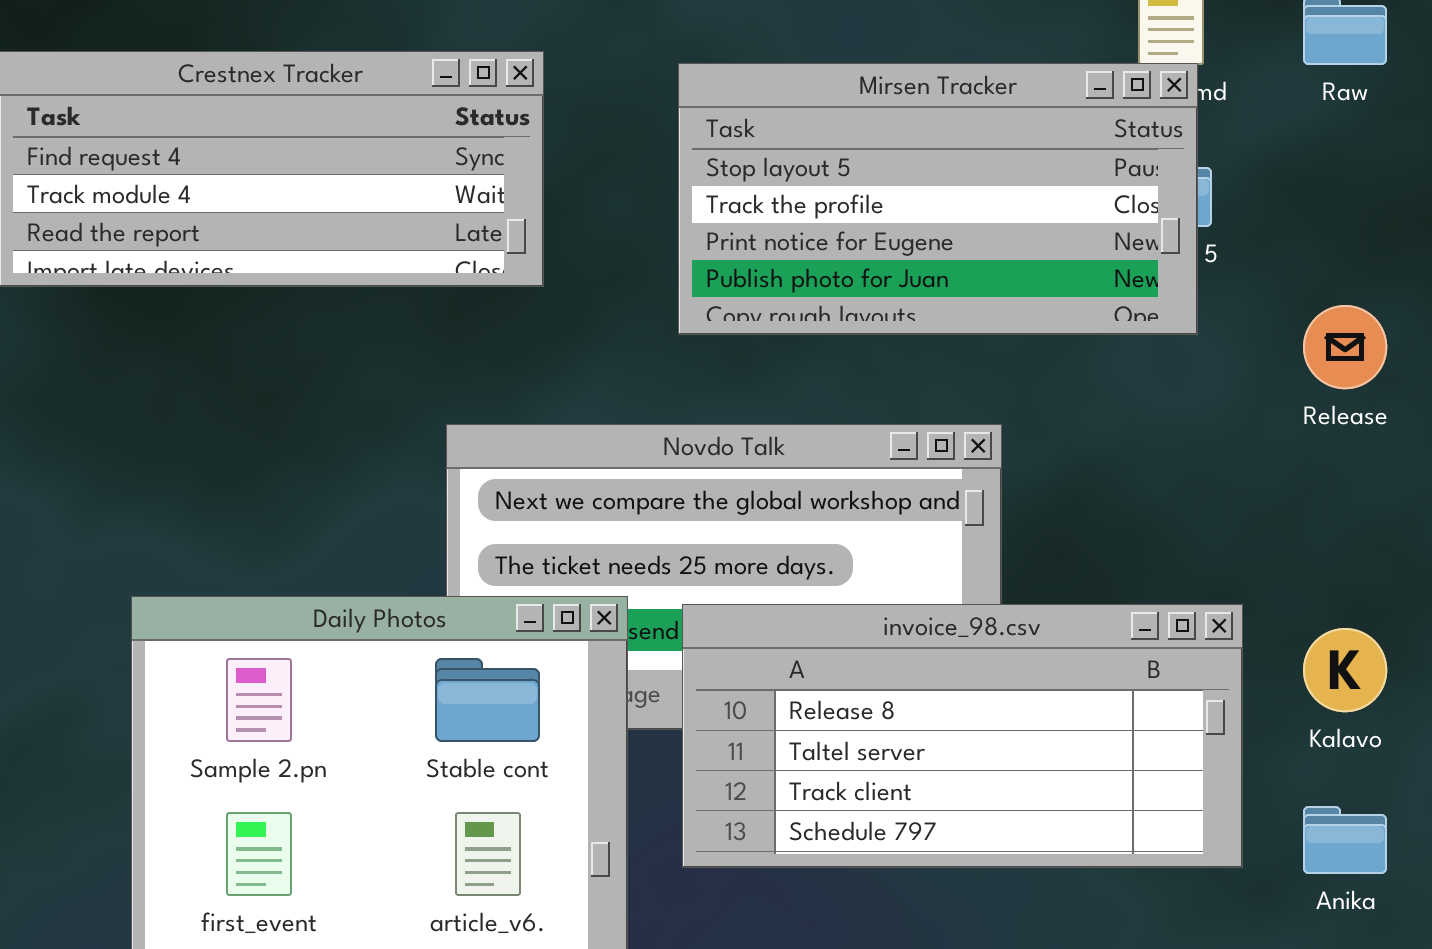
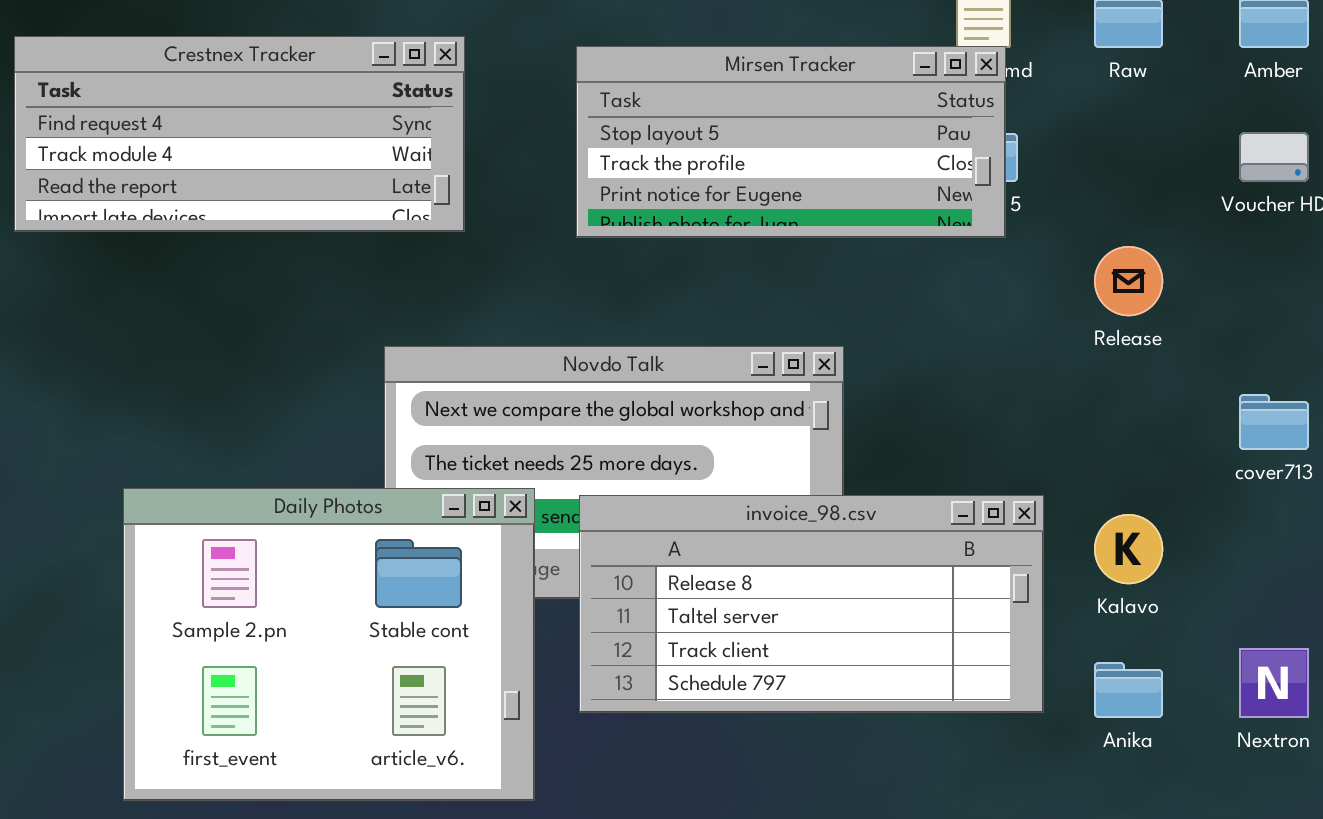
Mirsen Tracker: [678,63,1198,335] -> [576,46,1006,238], resized

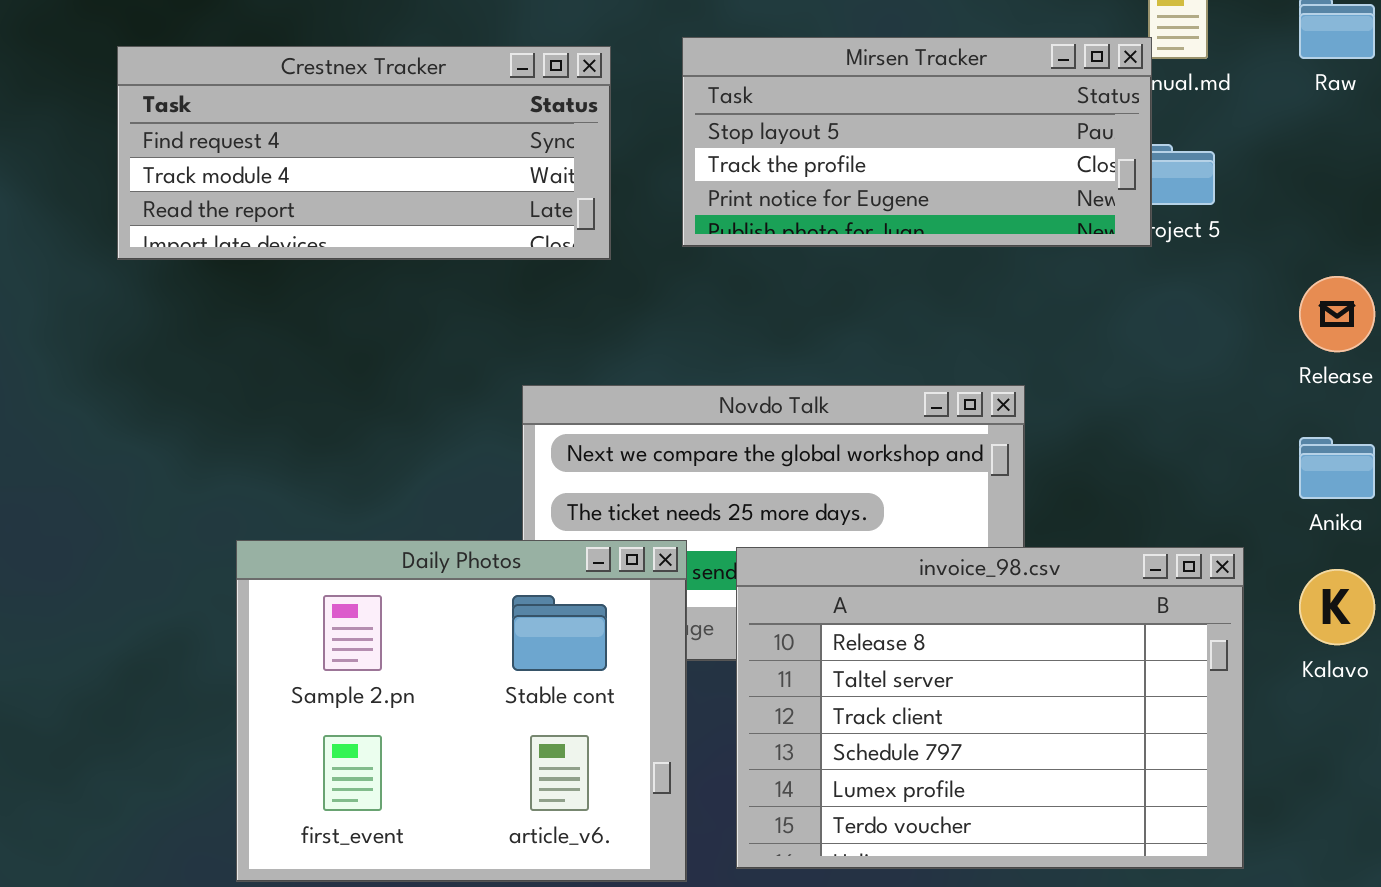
Mirsen Tracker: [576,46,1006,238] -> [682,37,1152,247], moved
invoice_98.csv: [579,495,1044,713] -> [736,547,1244,869], resized
Anika: [1094,662,1163,718] -> [1299,437,1375,499], moved

